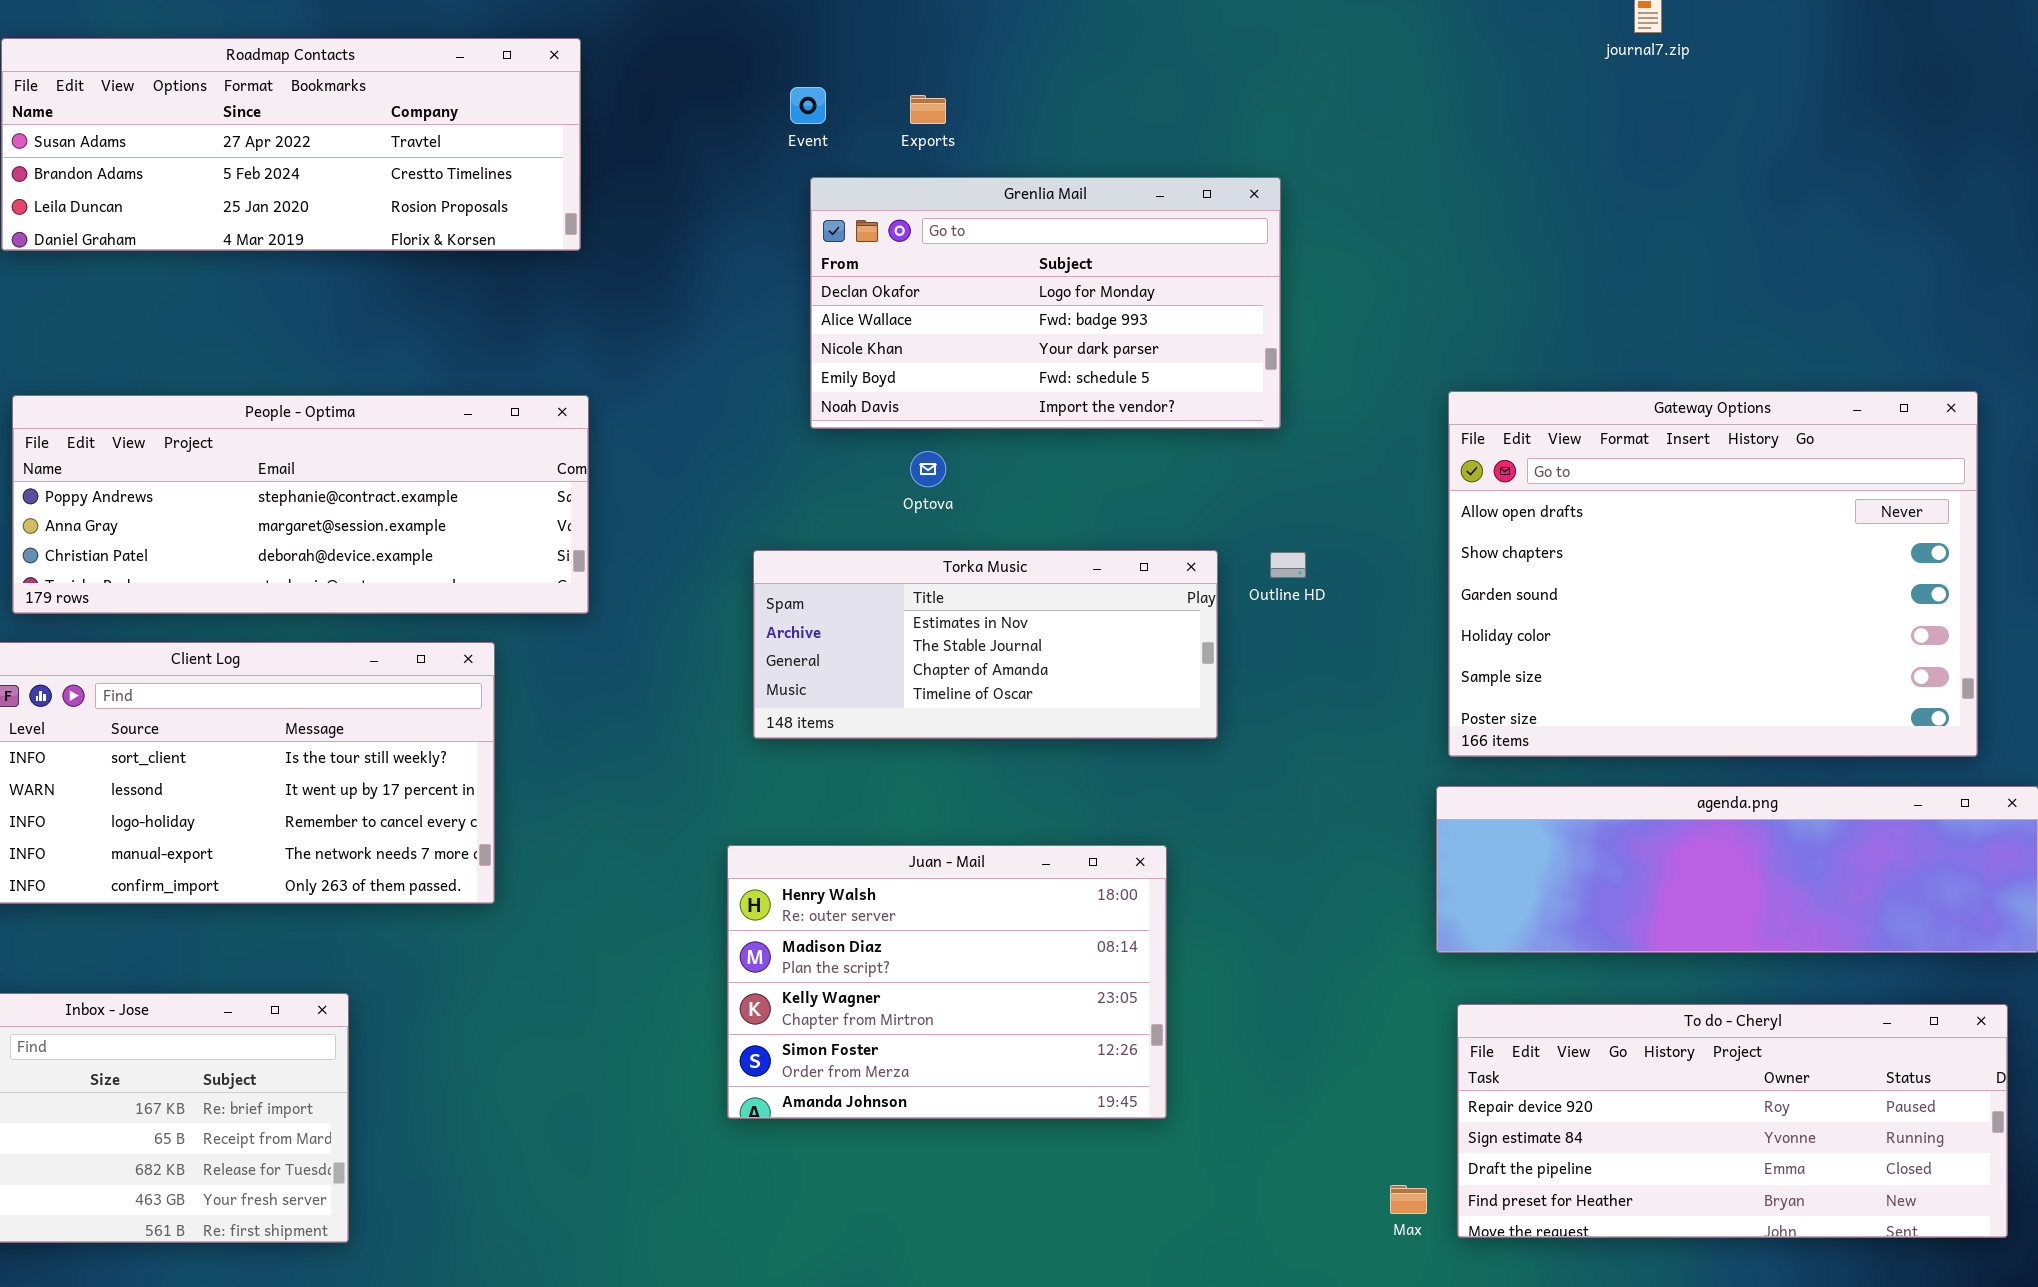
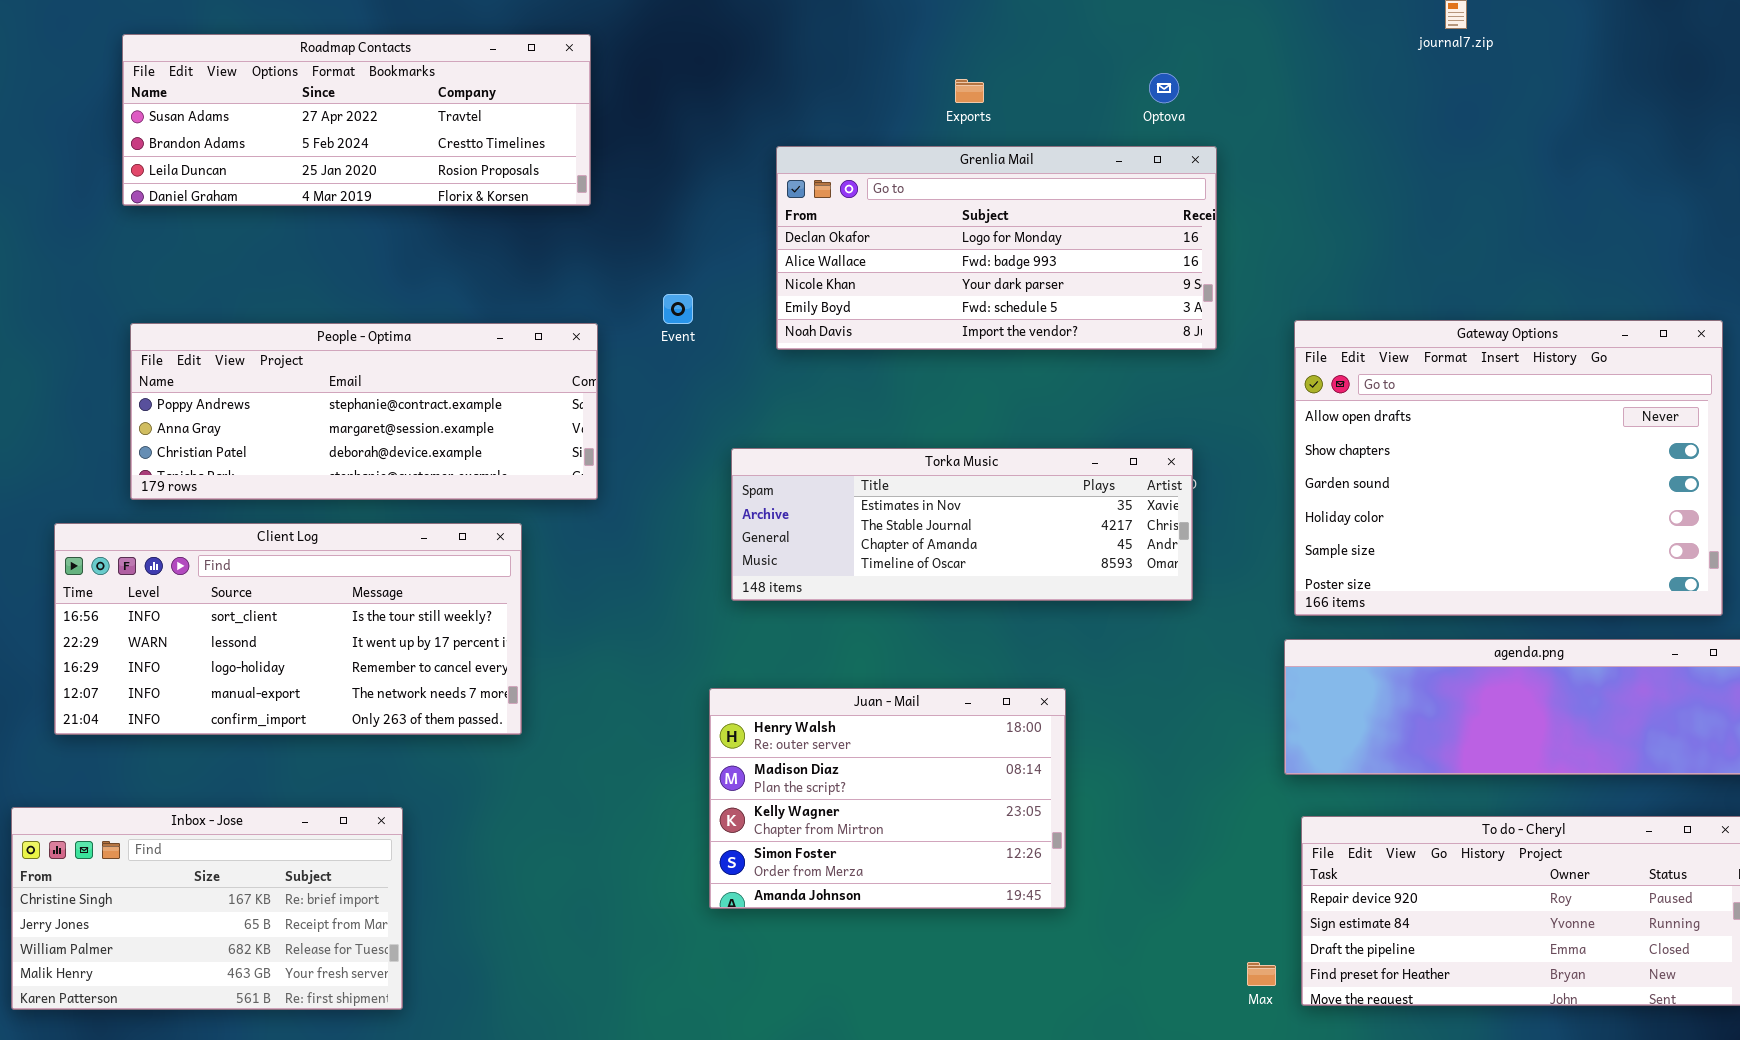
Event: [790,87,826,124] -> [663,294,693,324], moved
Exports: [910,95,946,124] -> [955,79,984,103], moved
Grenlia Mail: [810,177,1281,429] -> [776,146,1217,350], resized
Optova: [910,451,946,487] -> [1149,73,1179,103], moved
Torka Music: [753,550,1218,739] -> [731,448,1193,601], resized

